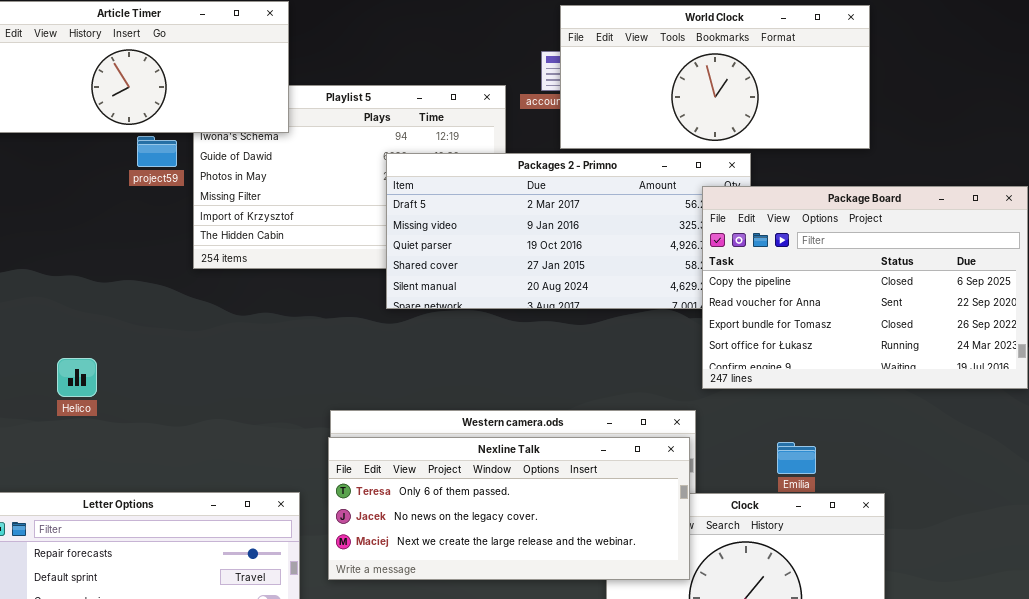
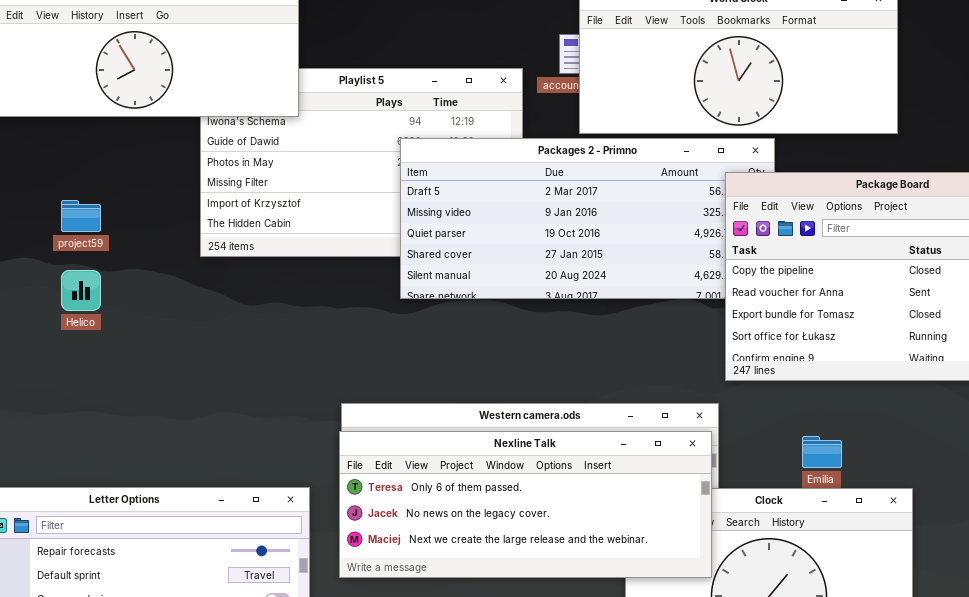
project59: [137,136,177,167] -> [61,200,101,232], moved
Helico: [57,358,97,397] -> [61,270,101,311], moved

